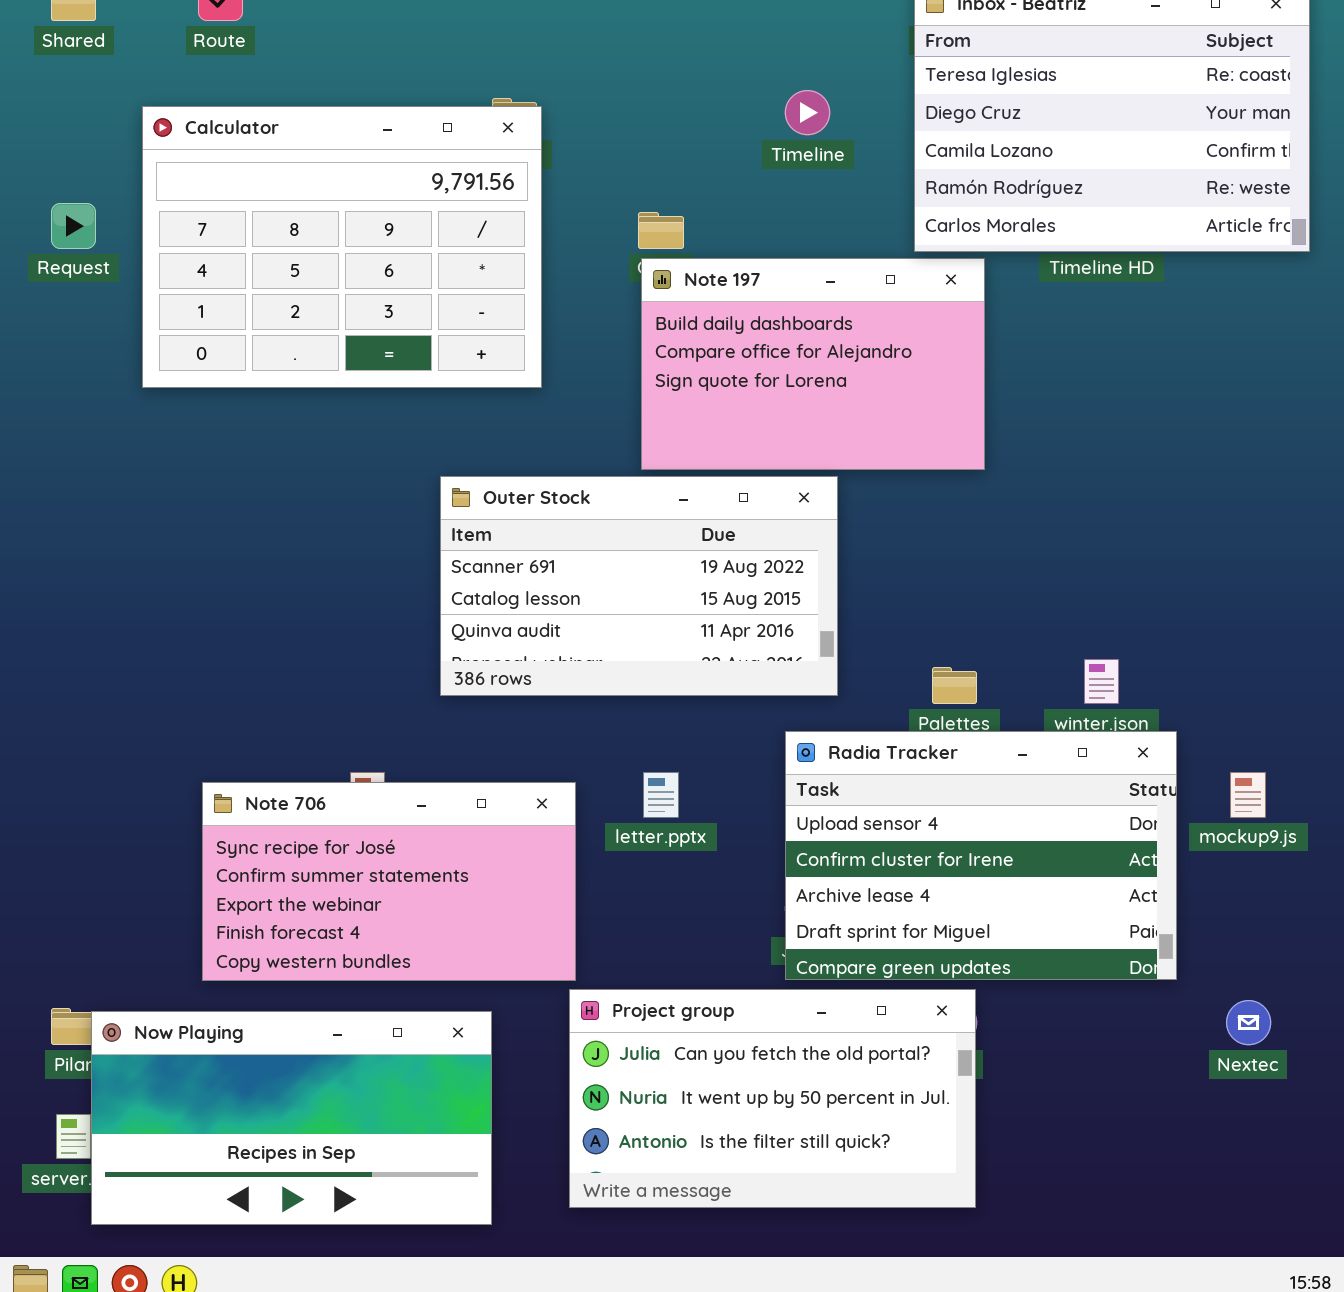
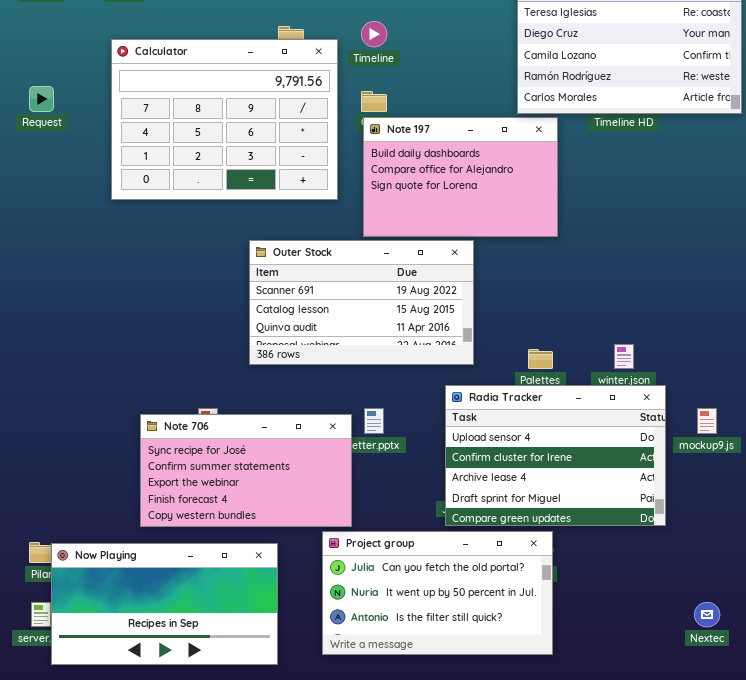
Timeline: [785,90,830,135] -> [361,21,387,47], moved
Calculator: [142,106,542,388] -> [111,39,338,200], moved
Note 706: [202,782,576,981] -> [140,414,352,527], moved
Nextec: [1226,1000,1271,1045] -> [694,602,720,627], moved

